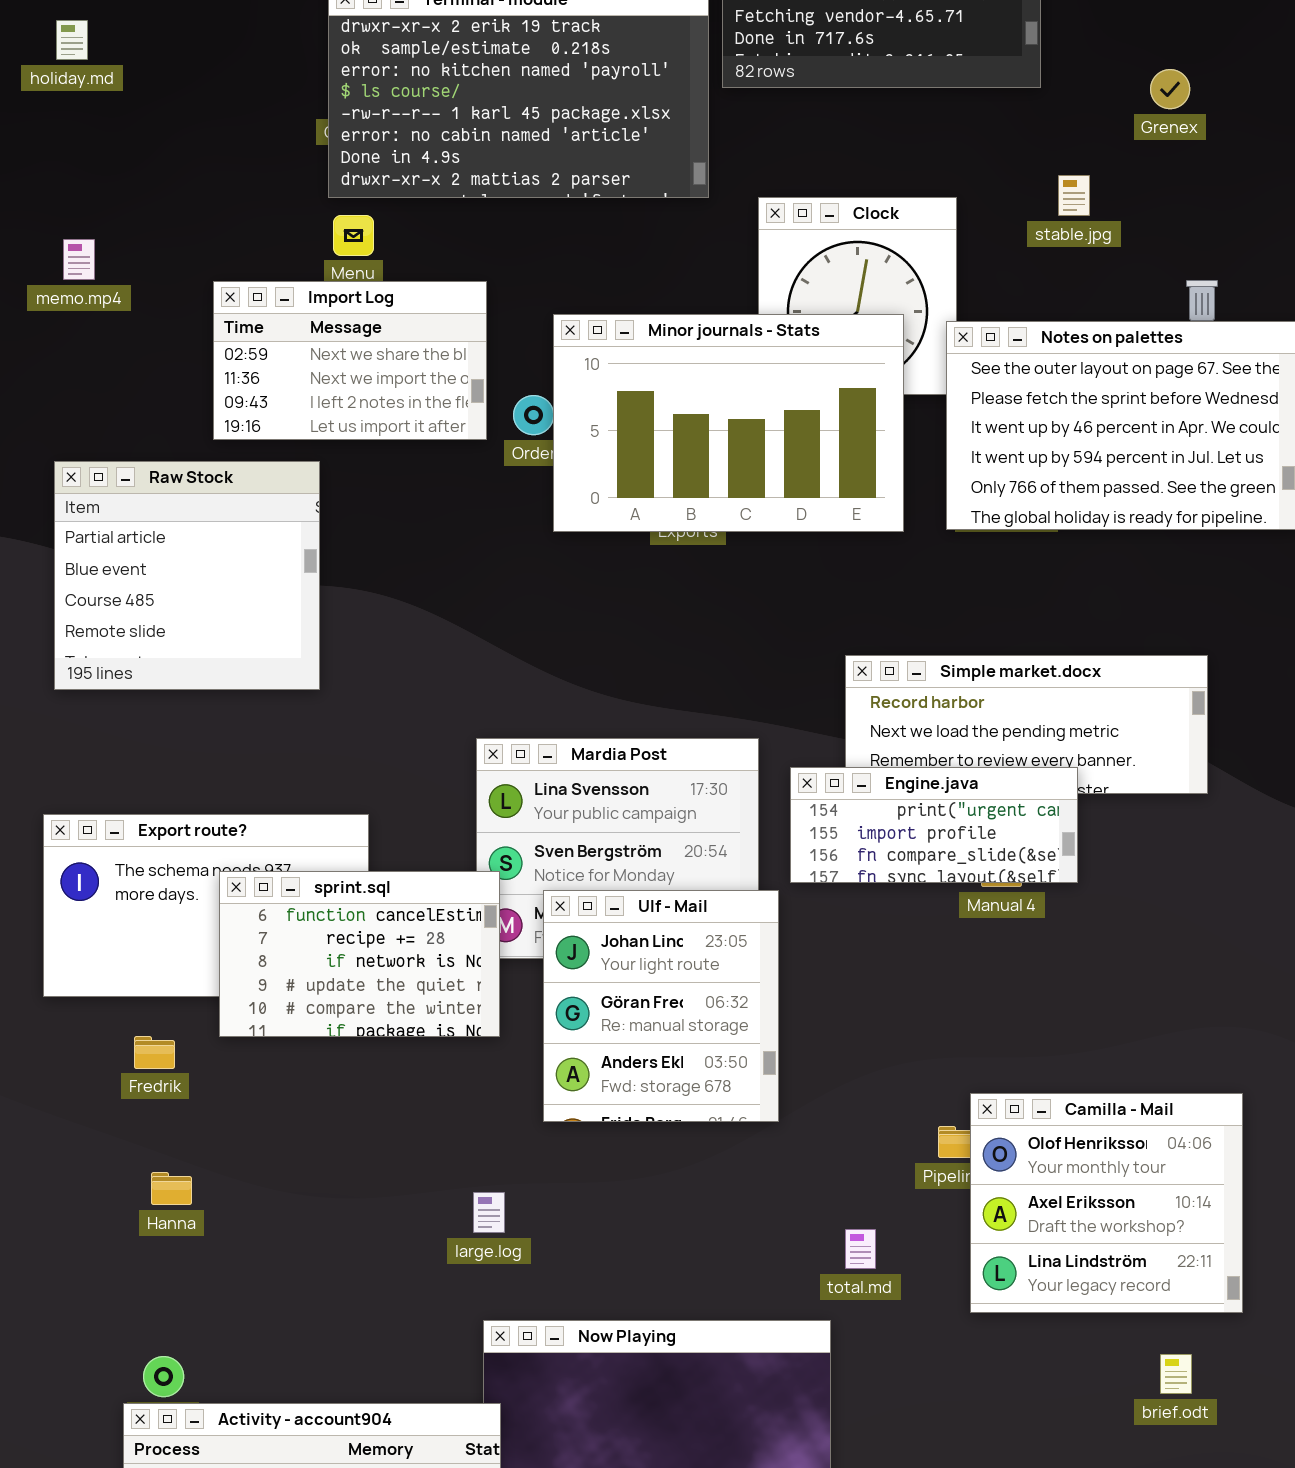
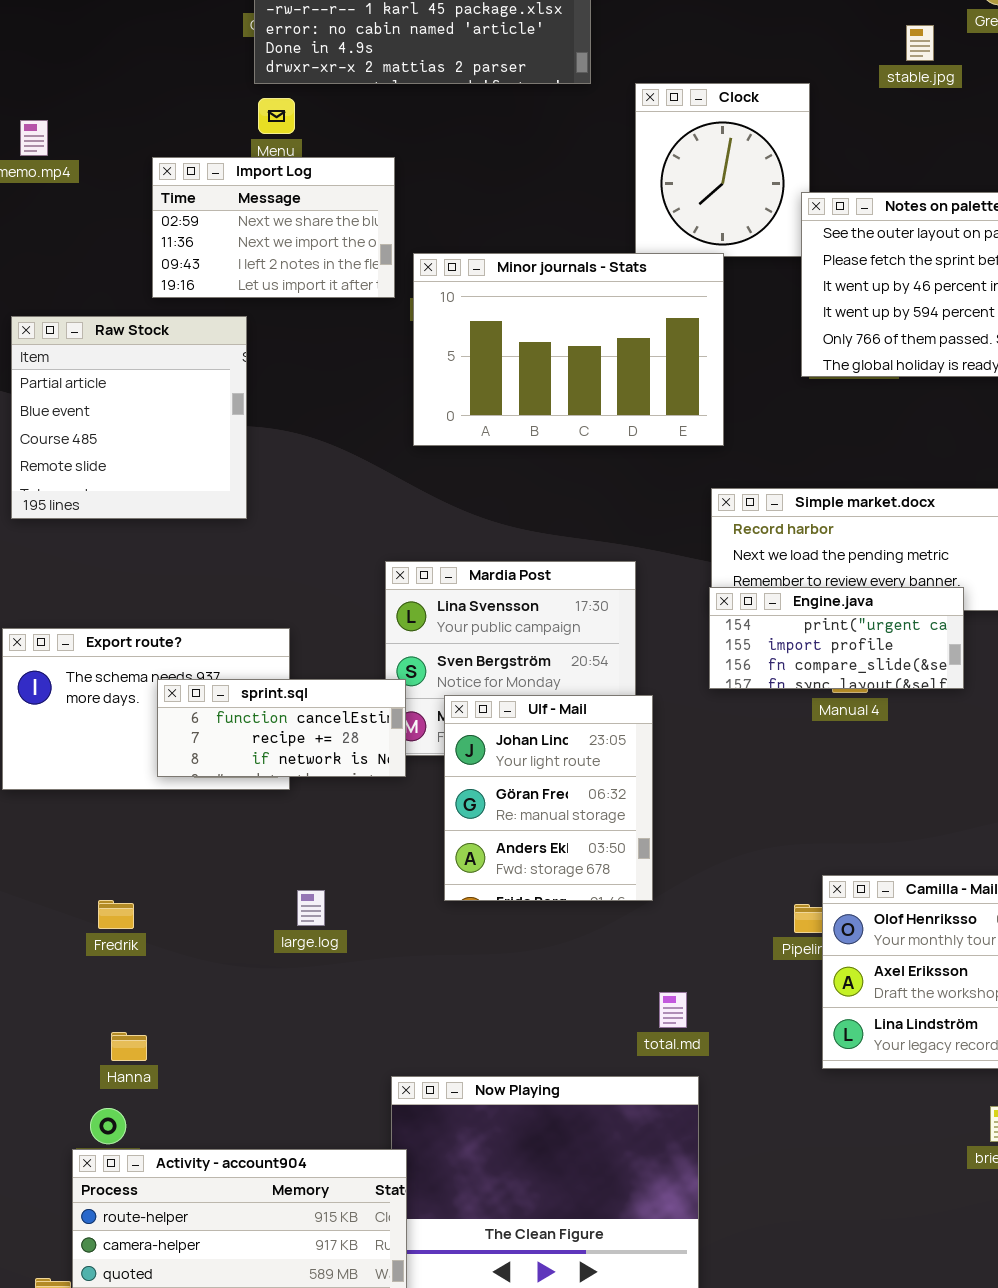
stable.jpg: [1058,175,1090,216] -> [906,25,934,61], moved
Minor journals - Stats: [553,314,904,532] -> [413,253,724,446], moved
Engine.java: [790,767,1078,883] -> [709,587,964,689], moved
sprint.sql: [219,871,500,1037] -> [157,679,406,777], resized
Fredrik: [134,1036,175,1069] -> [98,900,134,929], moved
Hanna: [151,1172,192,1205] -> [111,1032,147,1061], moved
large.log: [473,1192,505,1233] -> [297,890,325,926], moved
total.md: [845,1229,876,1269] -> [659,992,687,1028], moved

